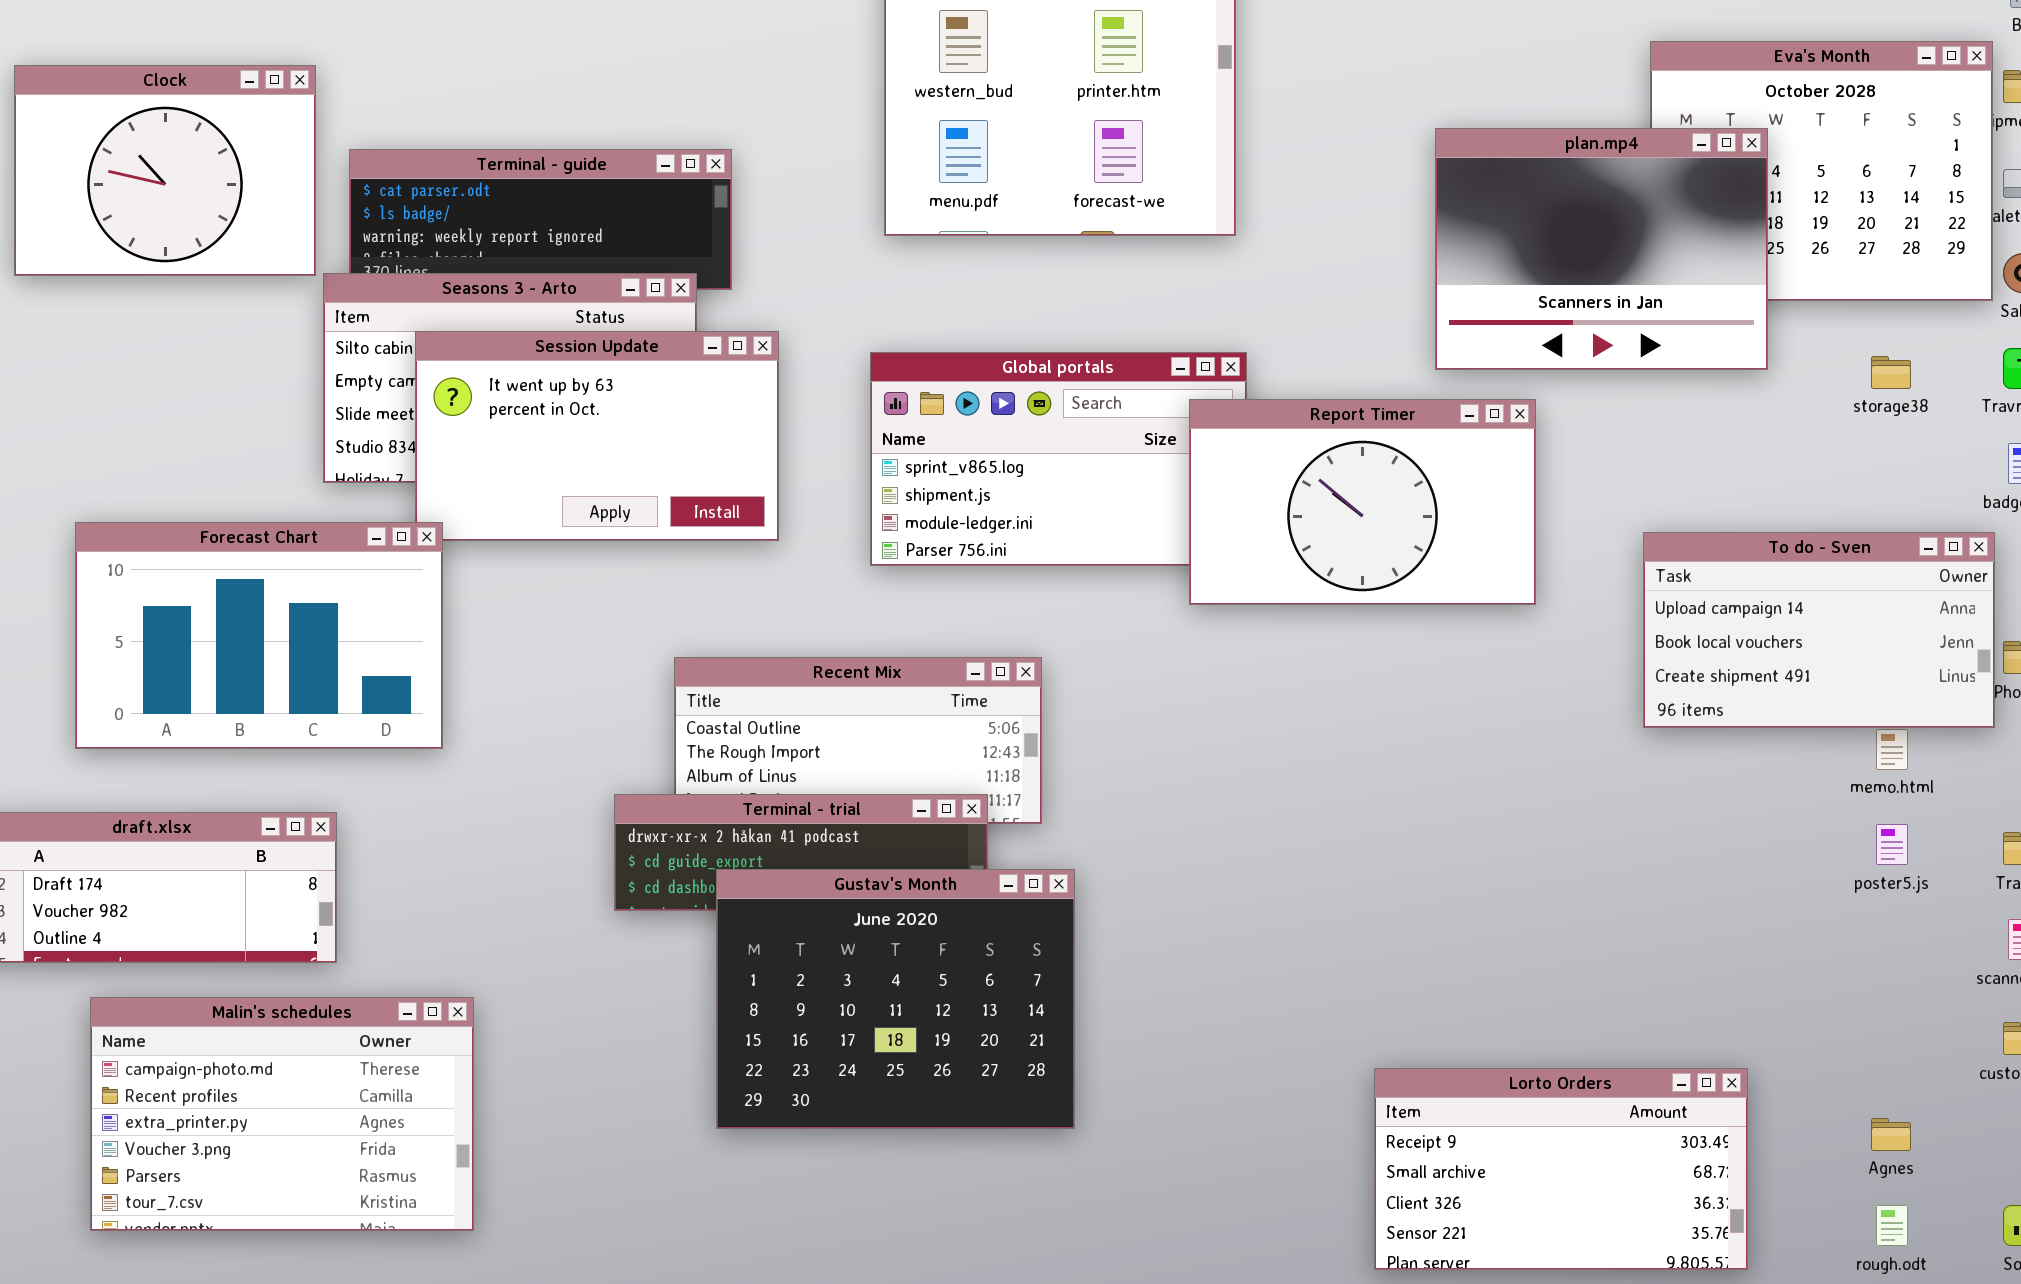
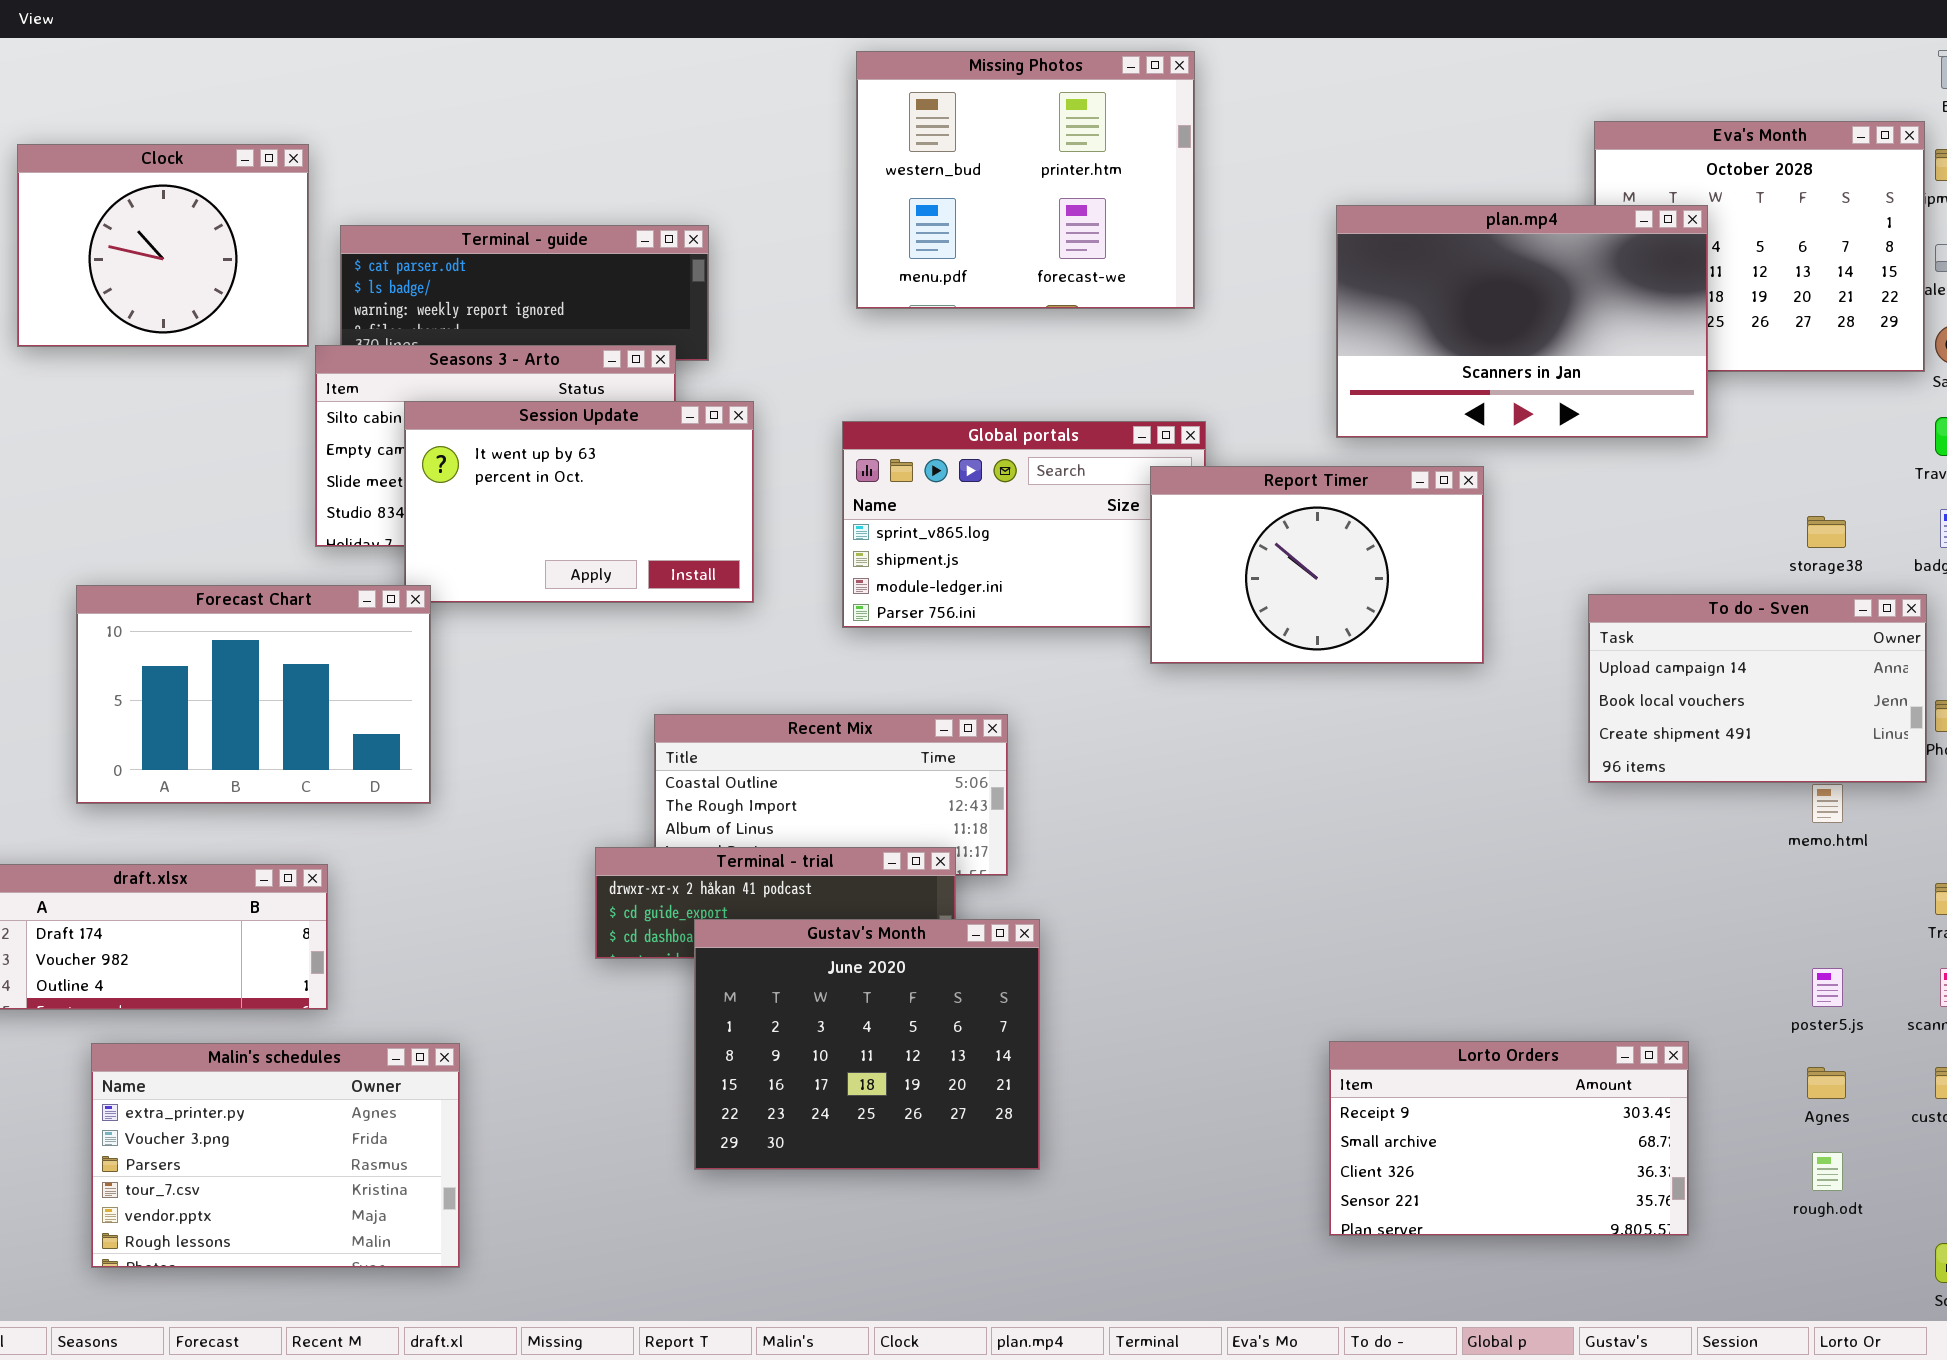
plan.mp4: [1435,128,1768,370] -> [1336,205,1708,438], resized
storage38: [1871,356,1911,389] -> [1807,516,1846,548], moved
poster5.js: [1876,824,1908,865] -> [1812,968,1843,1007], moved
Malin's schedules: [90,997,474,1231] -> [91,1043,460,1268], scrolled down 2 rows
Lorto Orders: [1374,1068,1748,1270] -> [1329,1041,1689,1236], moved
Agnes: [1871,1118,1911,1151] -> [1807,1067,1846,1099], moved
rough.odt: [1876,1205,1908,1246] -> [1812,1152,1843,1191], moved

